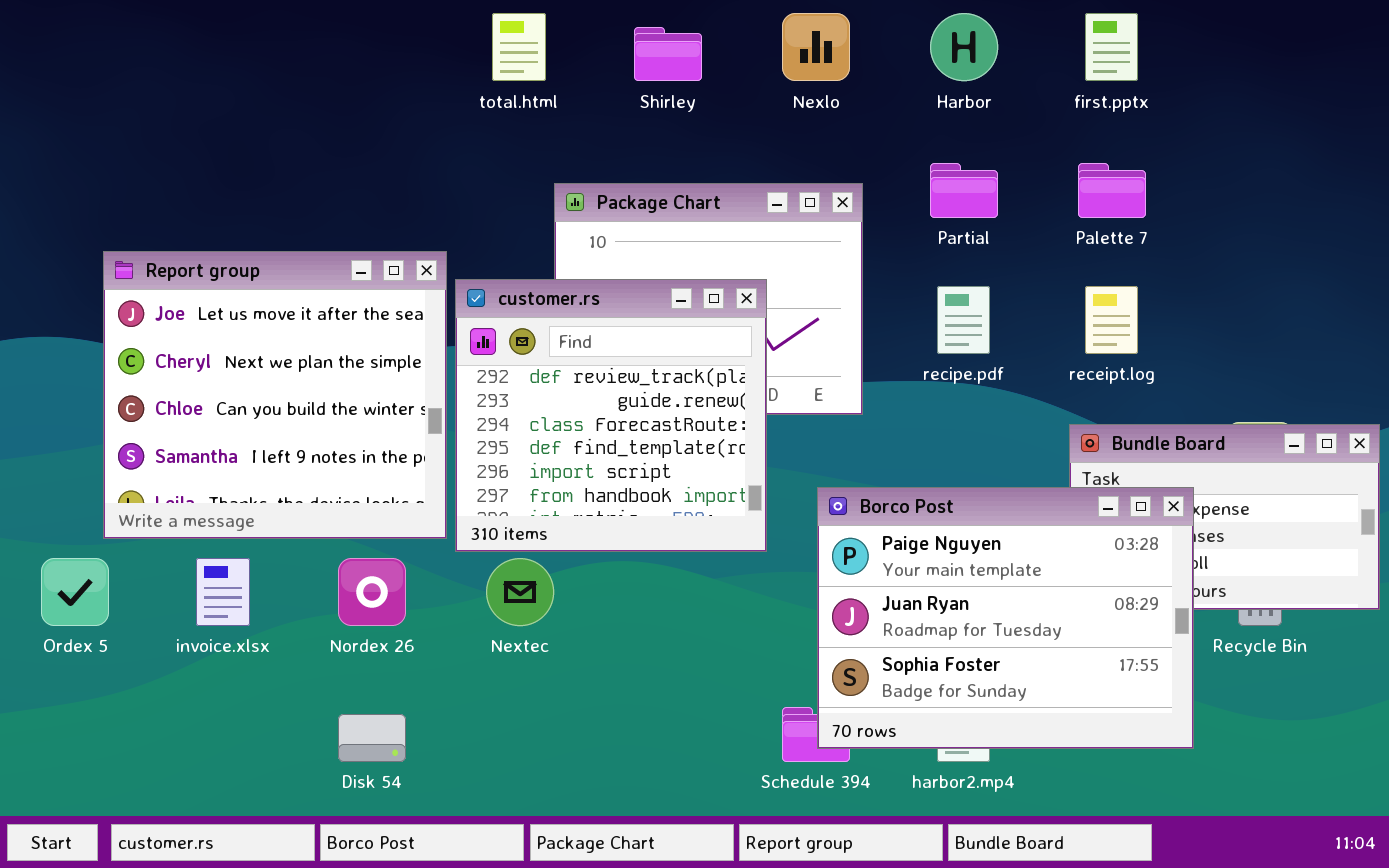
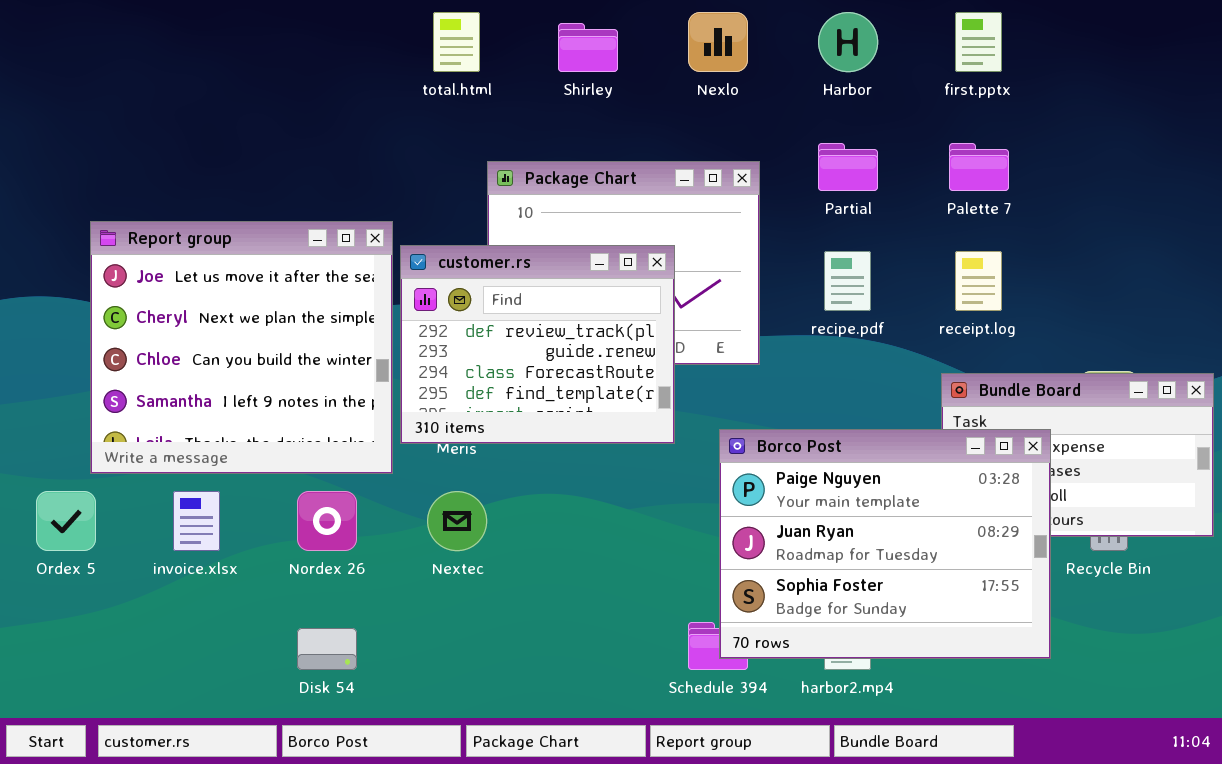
customer.rs: [455,279,767,552] -> [400,245,675,444], resized

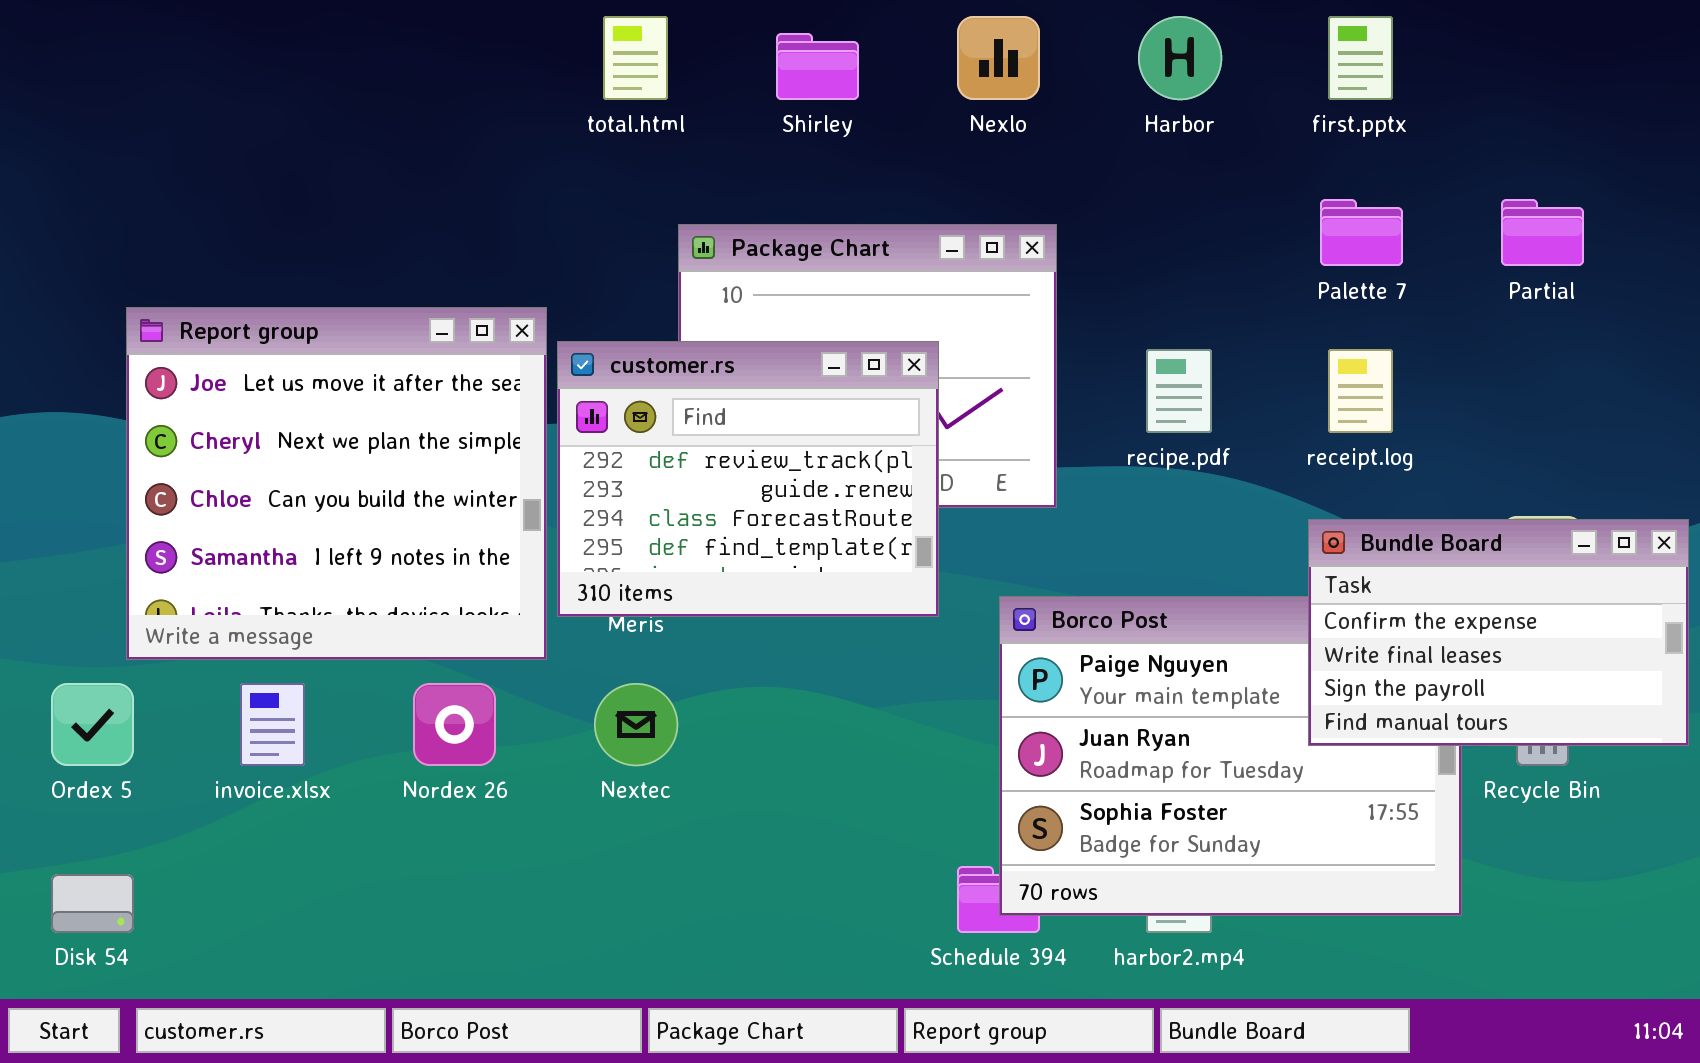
Partial: [818,143,878,191] -> [1501,199,1584,266], moved
Bundle Board: [941,373,1214,537] -> [1308,519,1689,746], raised
Disk 54: [297,628,357,670] -> [51,874,134,933], moved

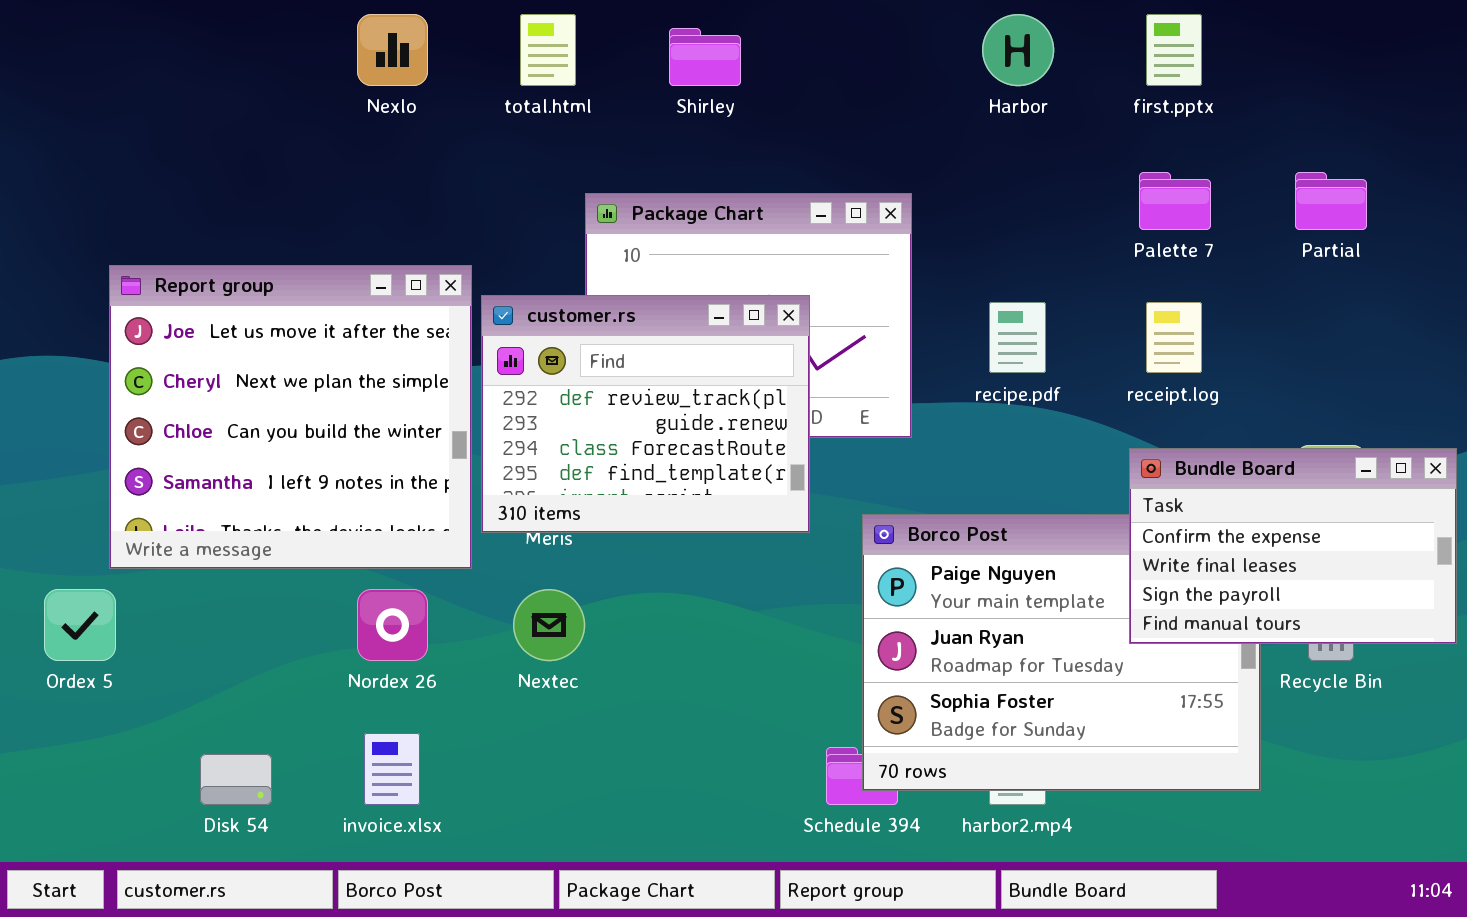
Nexlo: [957,16,1040,100] -> [357,14,428,86], moved
invoice.xlsx: [240,683,305,766] -> [364,733,420,805], moved
Disk 54: [51,874,134,933] -> [200,754,272,805], moved

